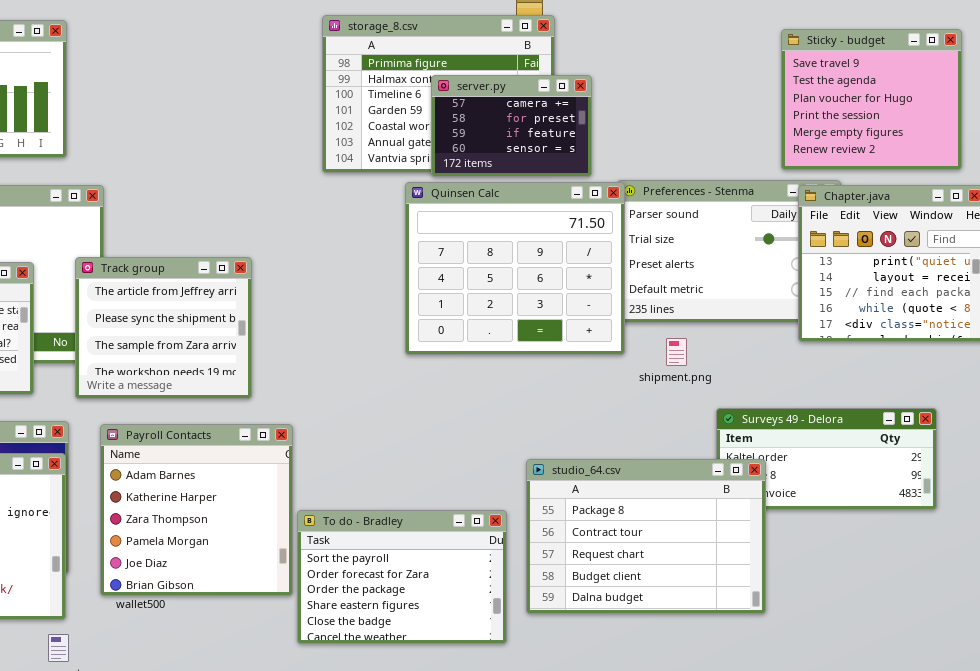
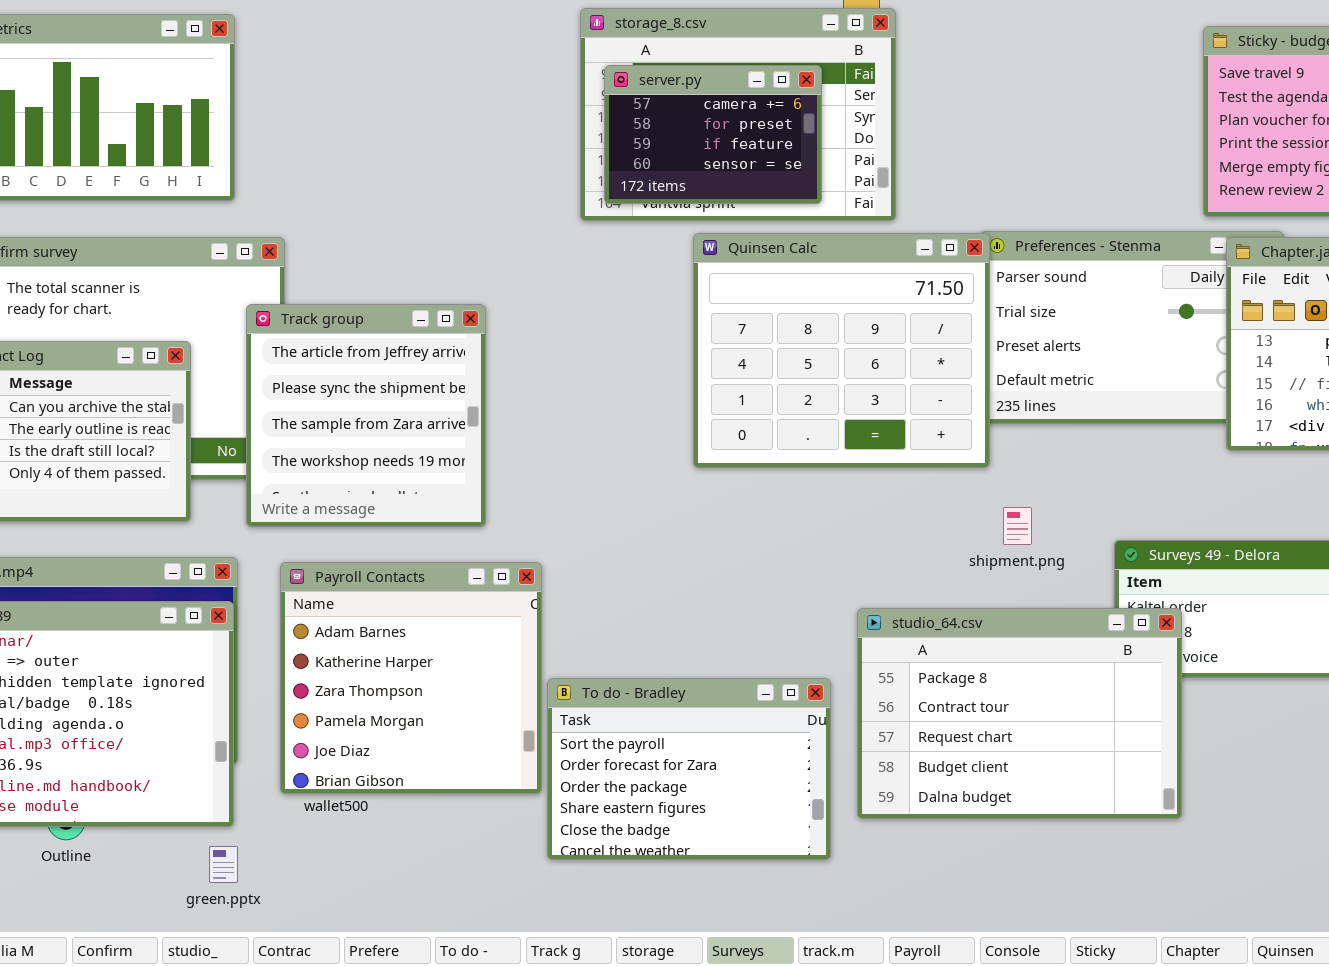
server.py: [431,75,592,177] -> [604,65,822,204], moved
Track group: [75,257,252,399] -> [246,304,486,527], resized
shipment.png: [666,338,687,366] -> [1003,507,1032,545], moved

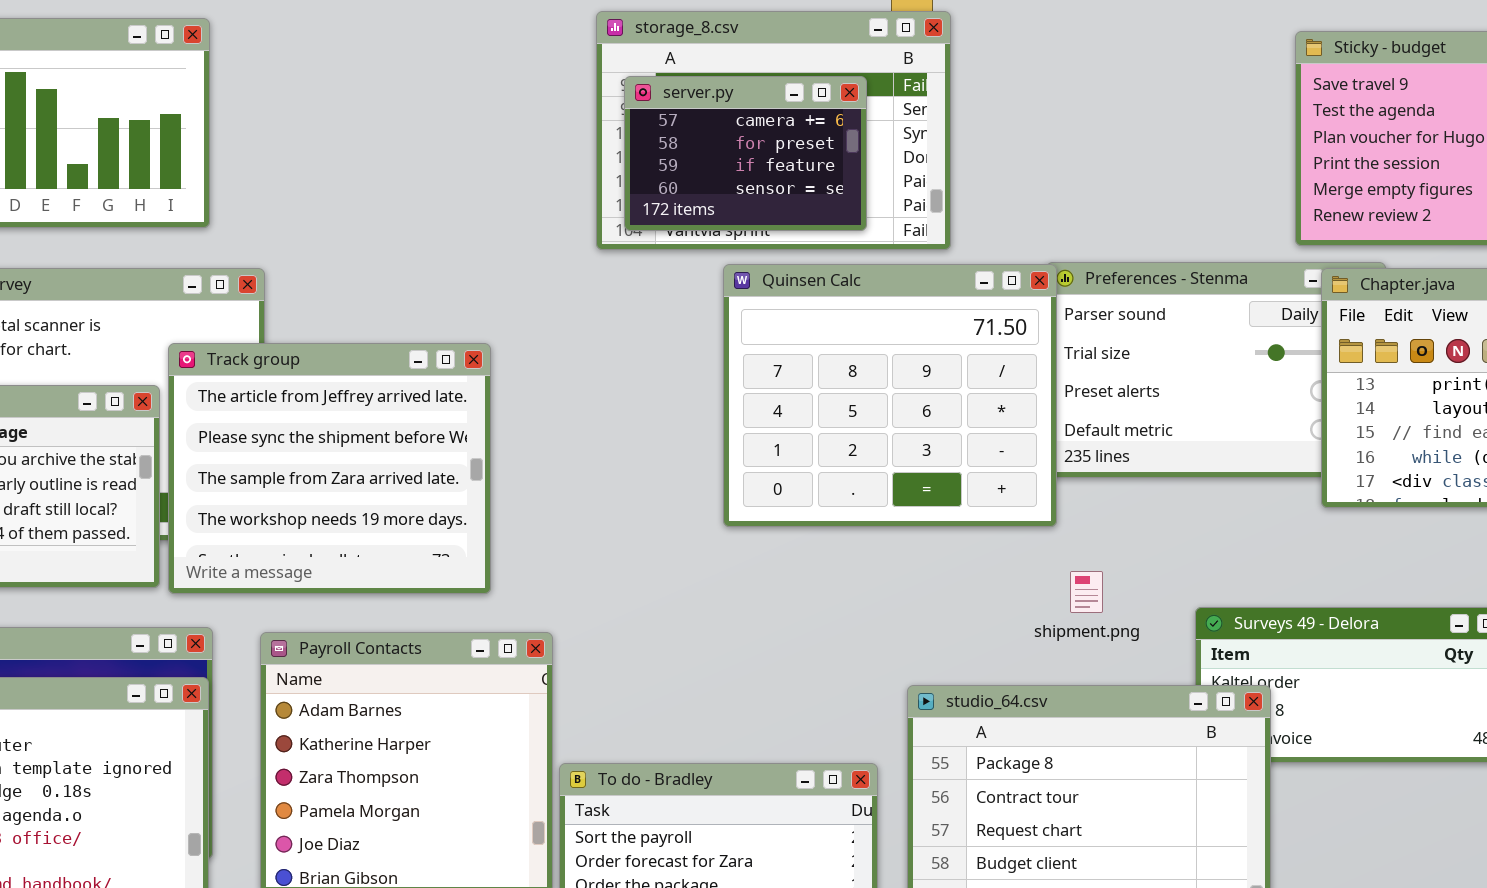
Track group: [246,304,486,527] -> [168,343,491,594], resized

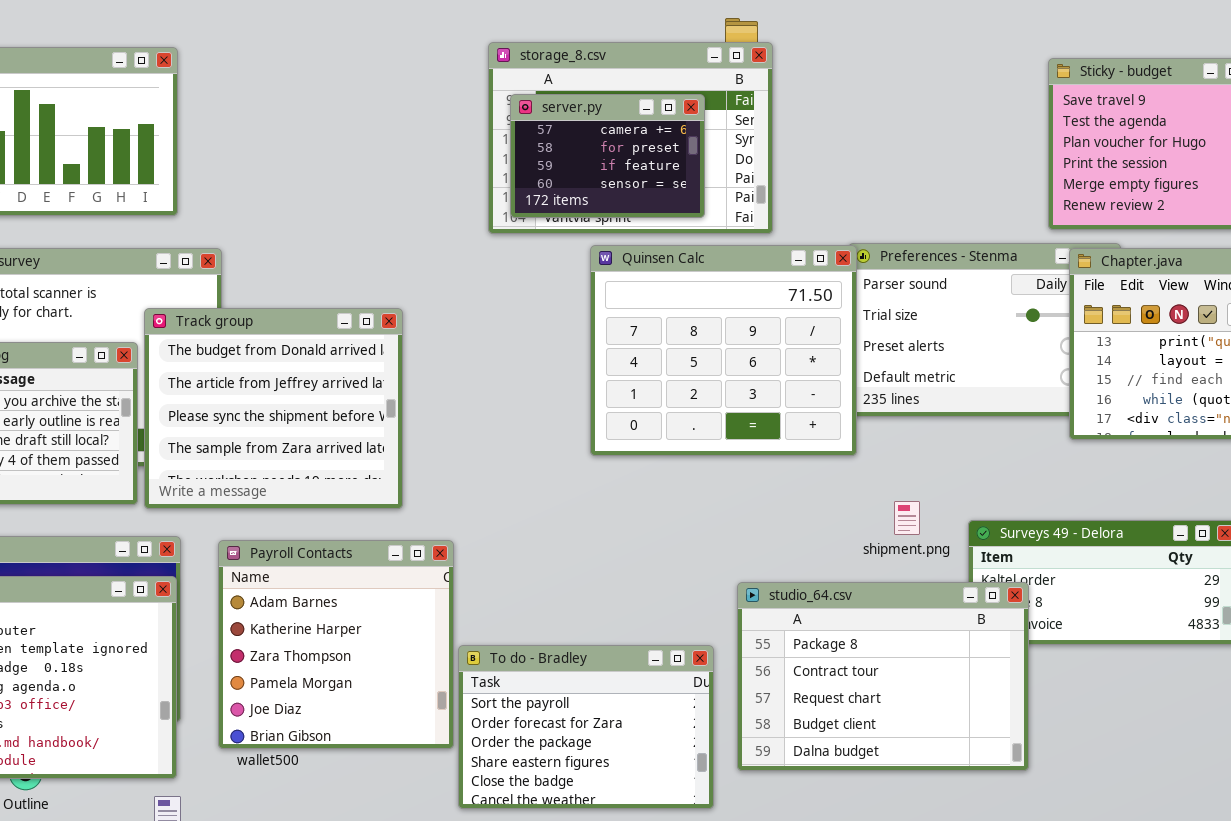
Track group: [168,343,491,594] -> [144,308,403,509], scrolled up 1 row
shipment.png: [1070,571,1103,613] -> [894,501,920,535], moved

